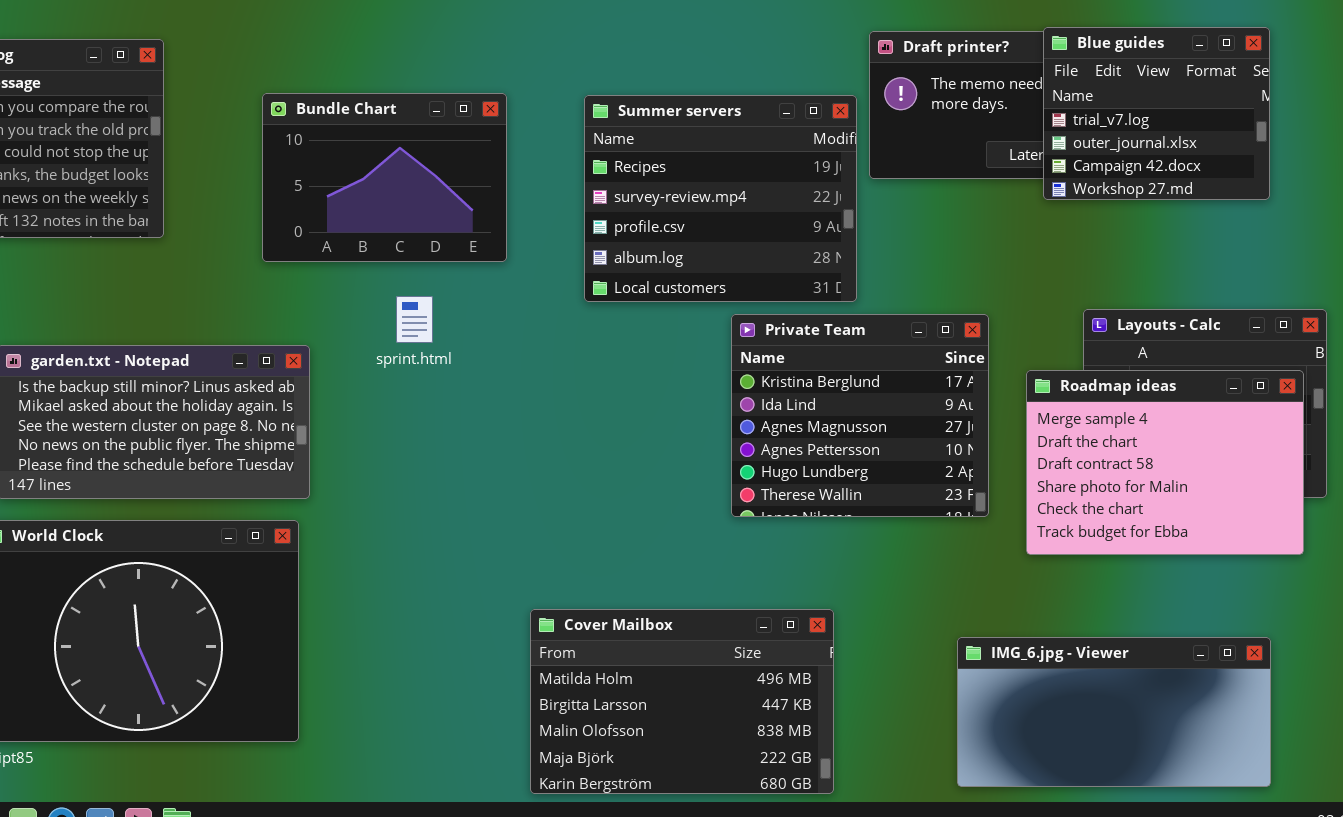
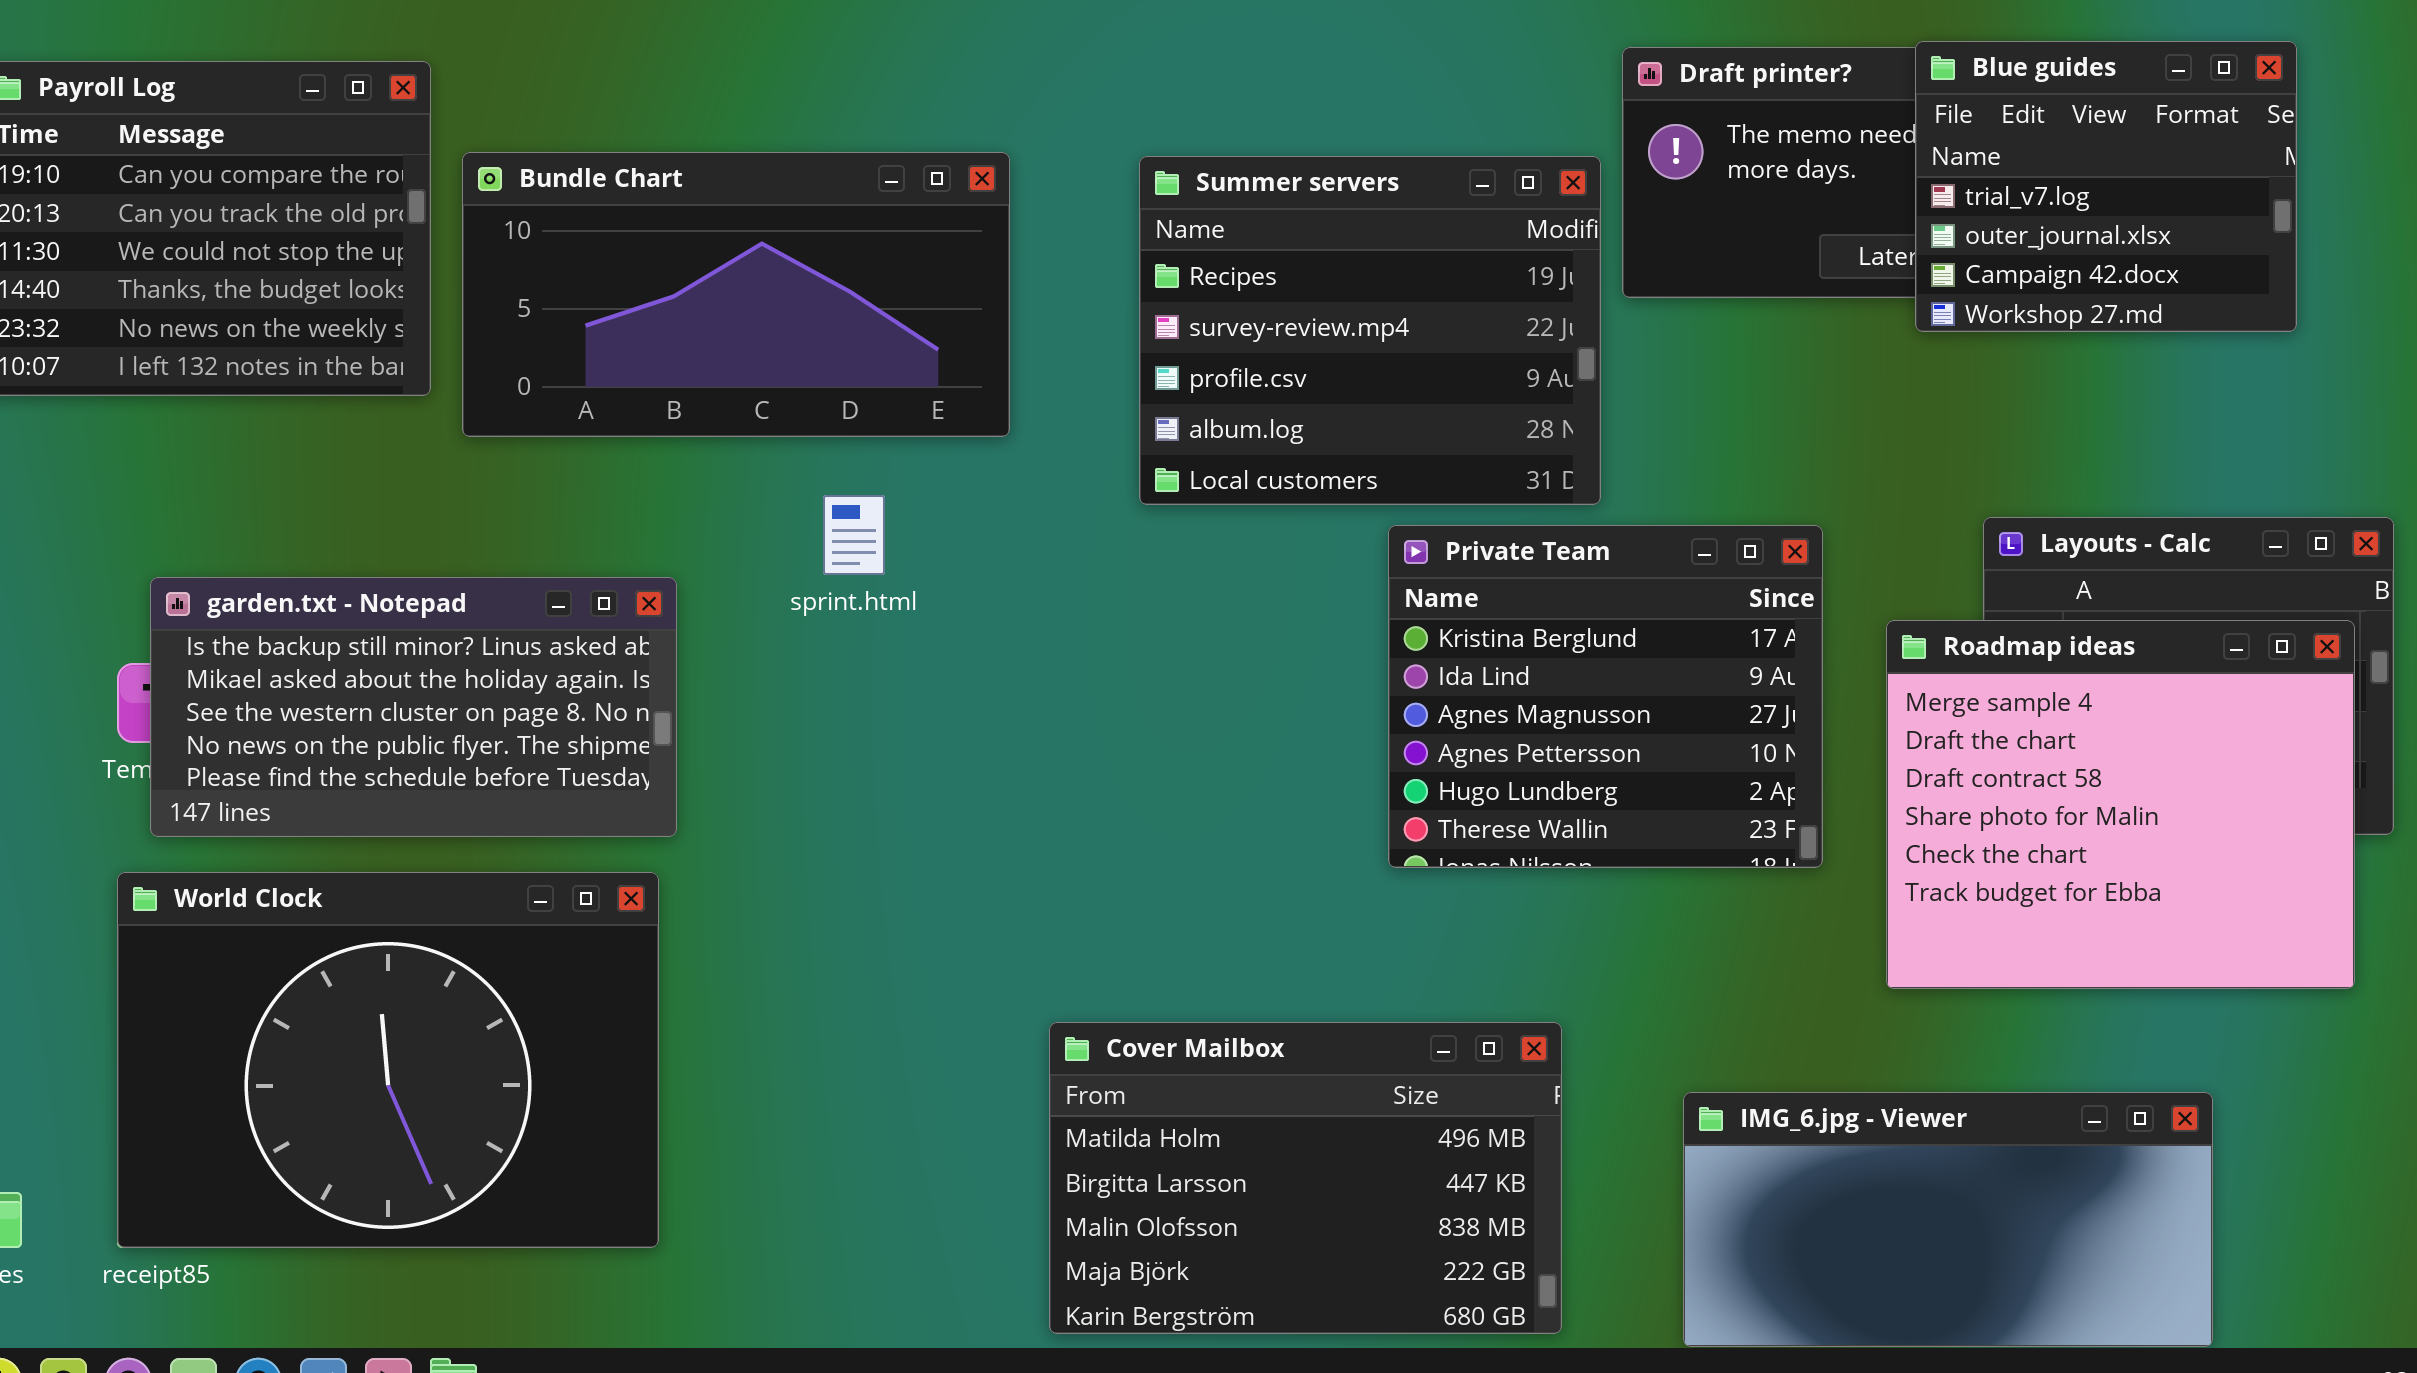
Bundle Chart: [262,93,507,262] -> [462,152,1010,437], resized
Roadmap ideas: [1026,370,1304,555] -> [1886,620,2355,989], resized
IMG_6.jpg - Viewer: [957,637,1271,787] -> [1683,1092,2213,1347], moved

